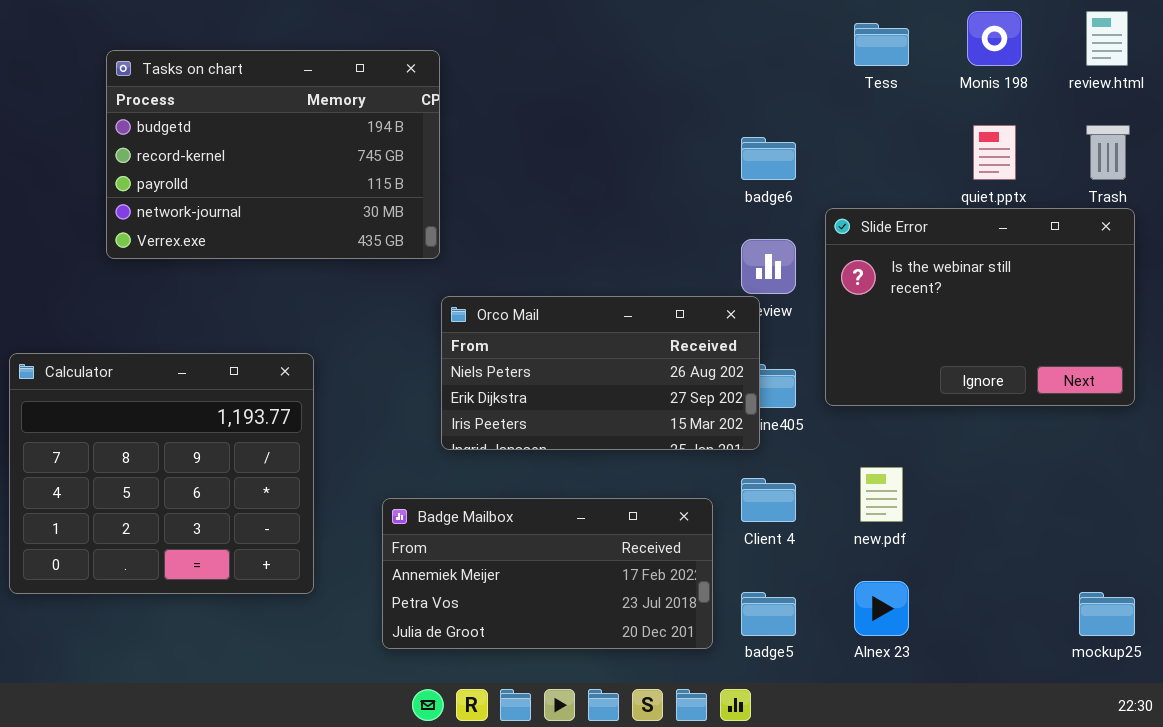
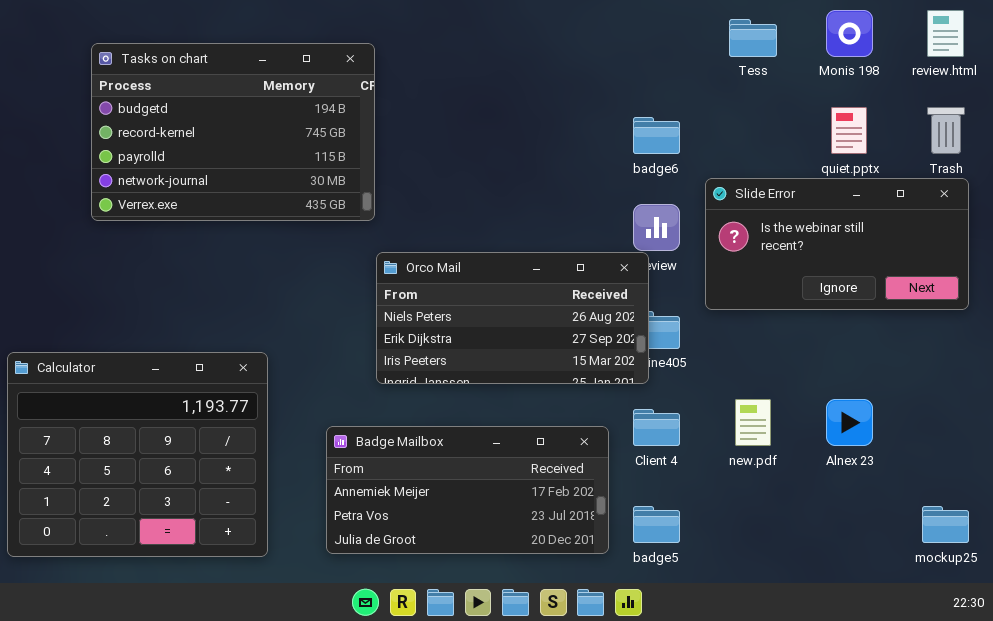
Slide Error: [825,208,1135,406] -> [705,178,969,310], resized
Calculator: [9,353,314,594] -> [7,352,268,557], moved
Alnex 23: [854,581,909,636] -> [826,399,873,446], moved

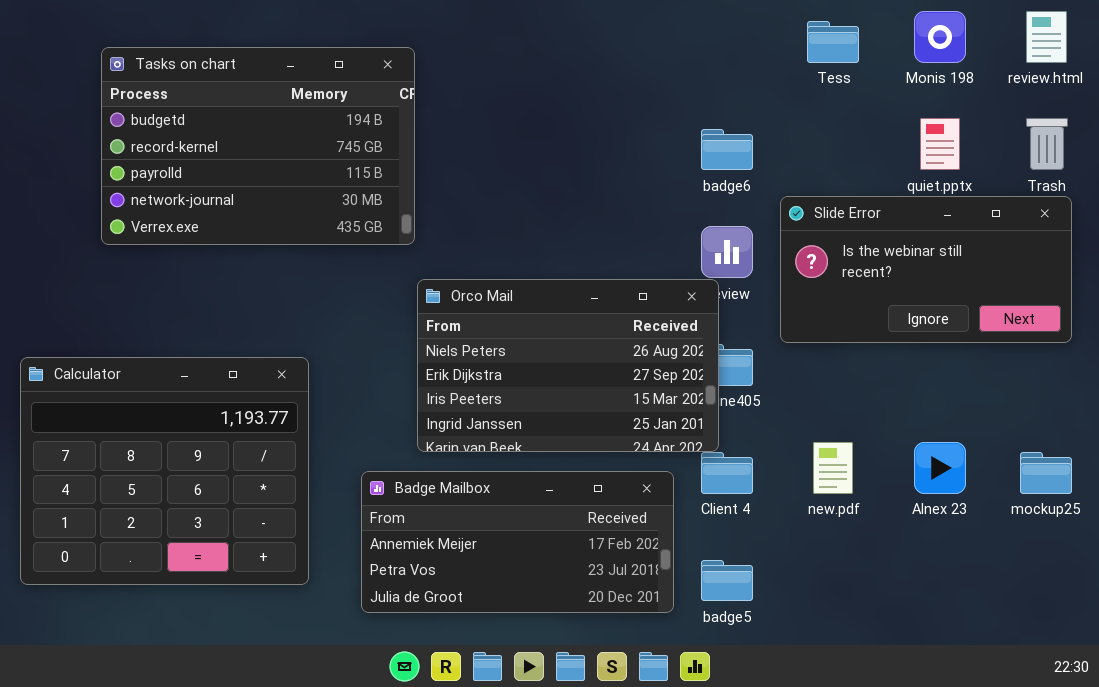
Orco Mail: [376,252,649,384] -> [417,279,719,452], resized
Calculator: [7,352,268,557] -> [20,357,309,585], moved
mockup25: [922,506,969,543] -> [1020,452,1072,494], moved

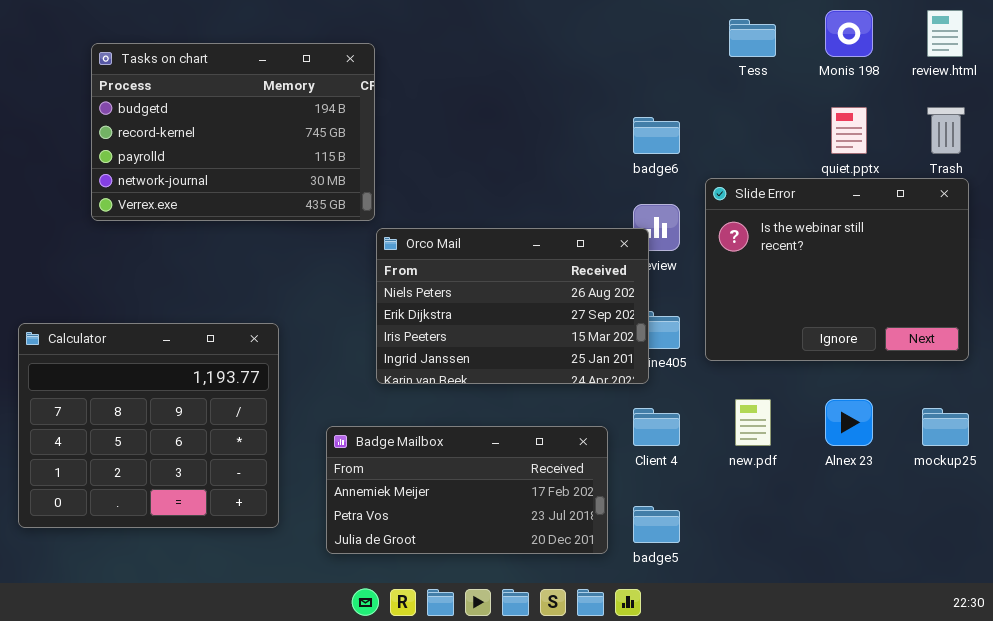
Slide Error: [780,196,1072,343] -> [705,178,969,361], resized
Orco Mail: [417,279,719,452] -> [376,228,649,384], moved

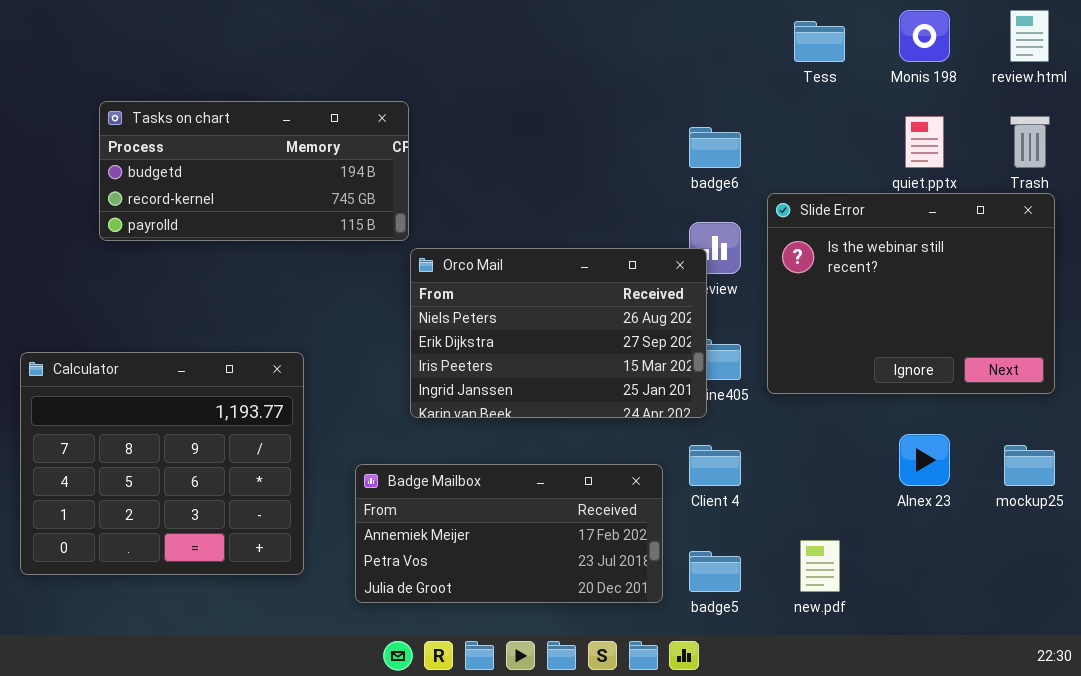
Tasks on chart: [91,43,375,221] -> [99,101,409,241], resized
new.pdf: [735,399,771,446] -> [800,540,840,592], moved

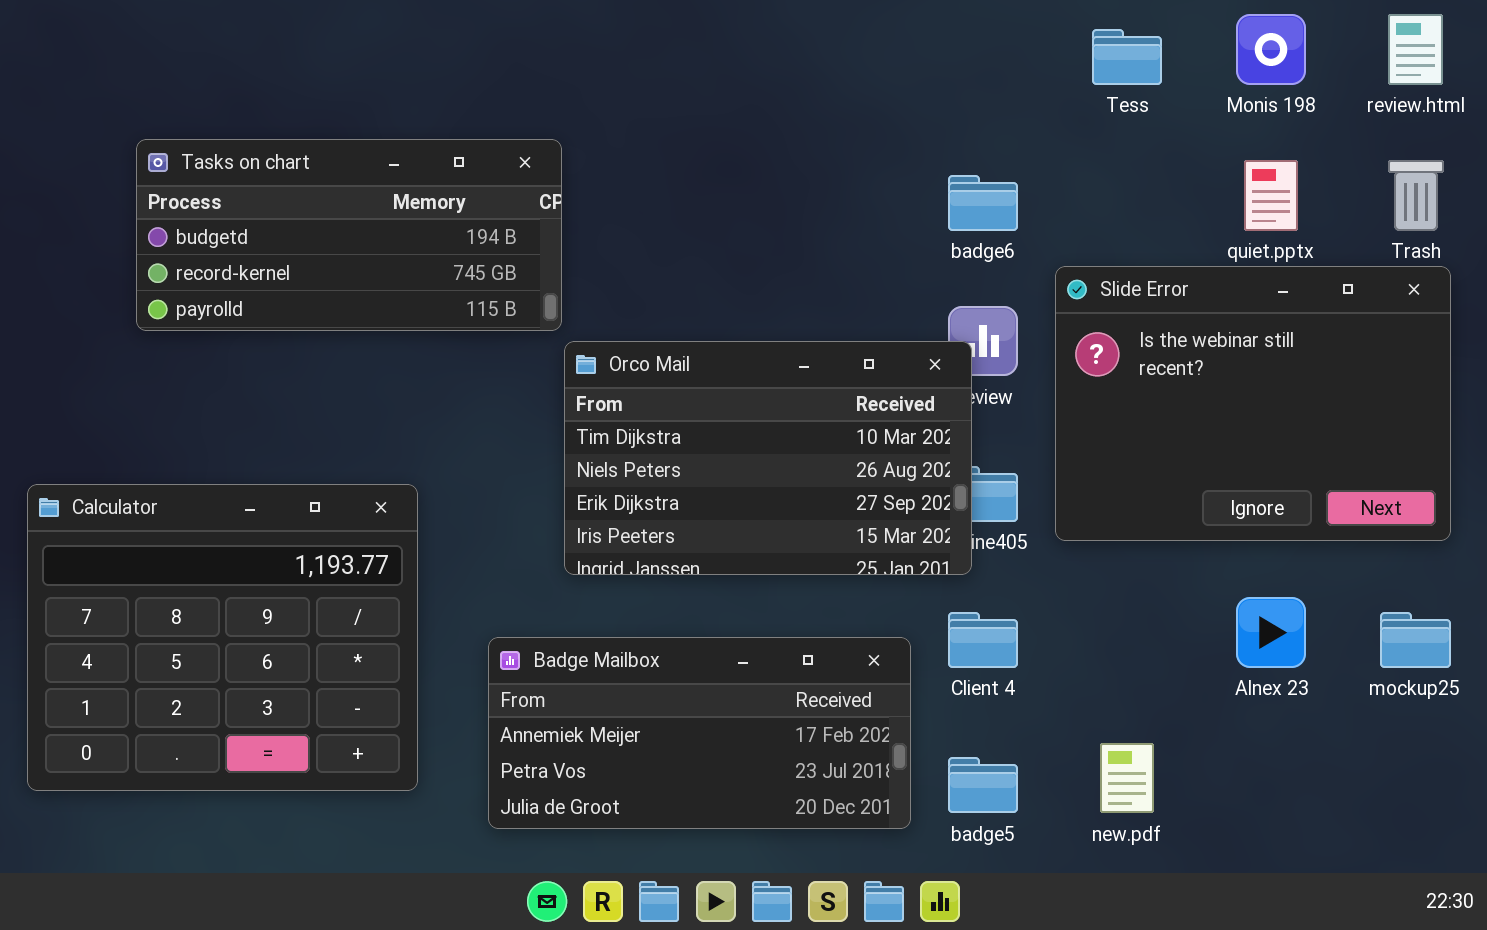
Orco Mail: [410,248,707,418] -> [564,341,972,575], scrolled up 1 row

